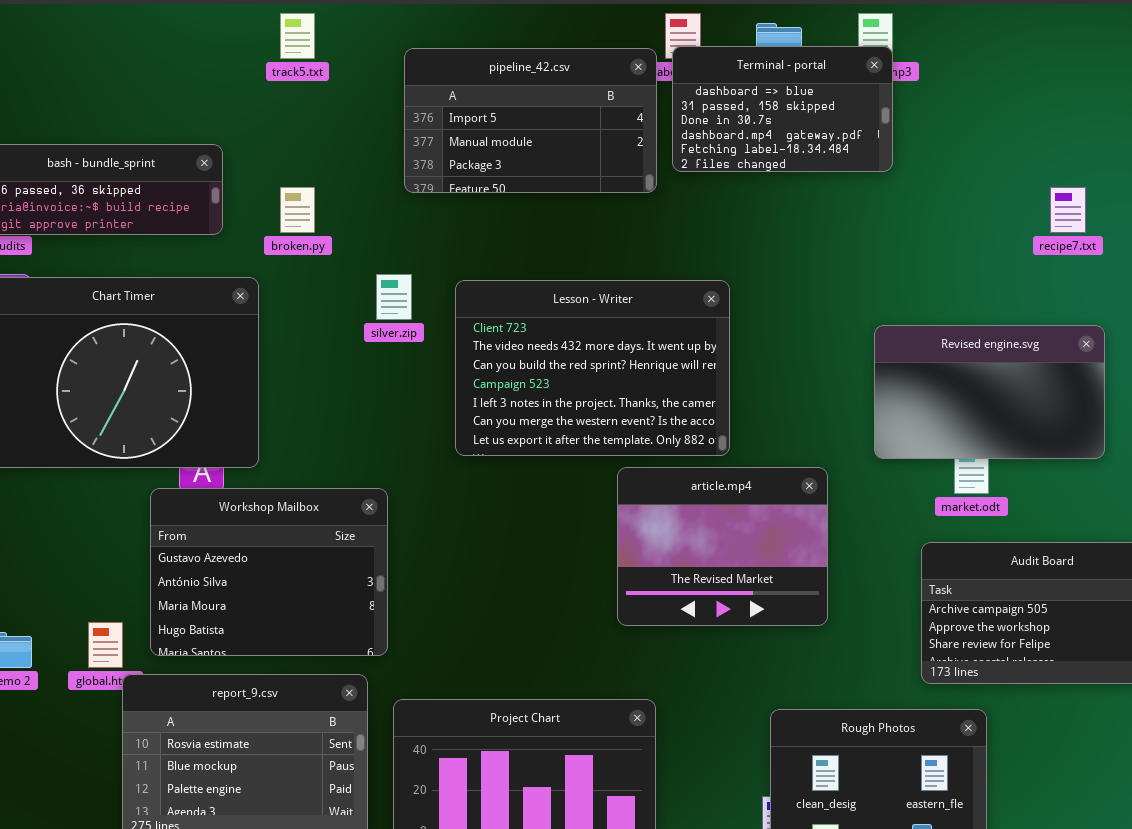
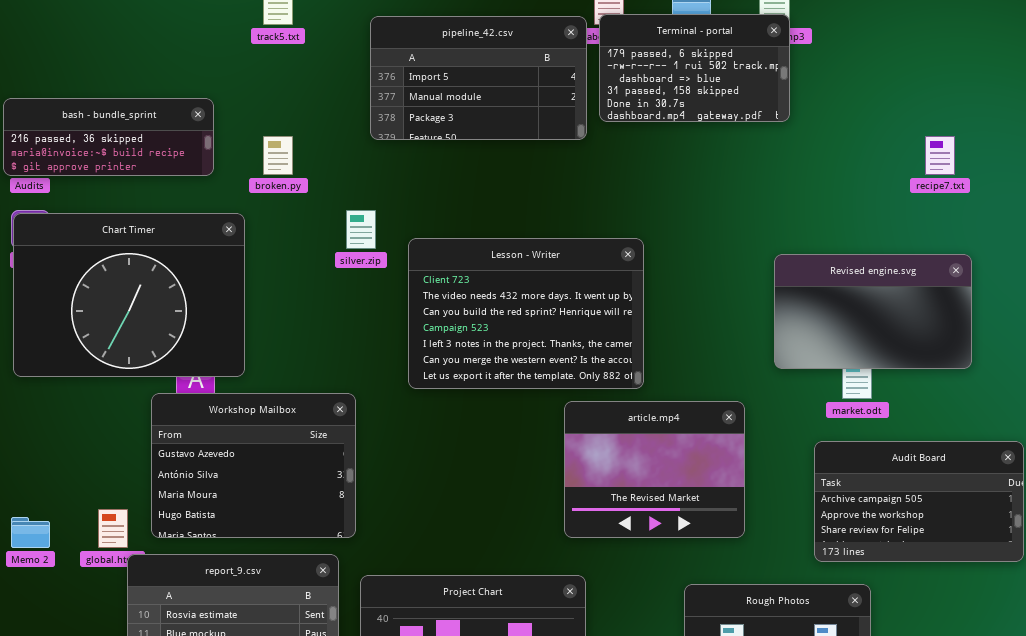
Terminal - portal: [672,46,893,172] -> [599,14,790,122], scrolled up 2 rows
Lesson - Writer: [455,280,730,456] -> [408,238,644,389], moved
article.mp4: [617,467,828,626] -> [564,401,745,538], moved

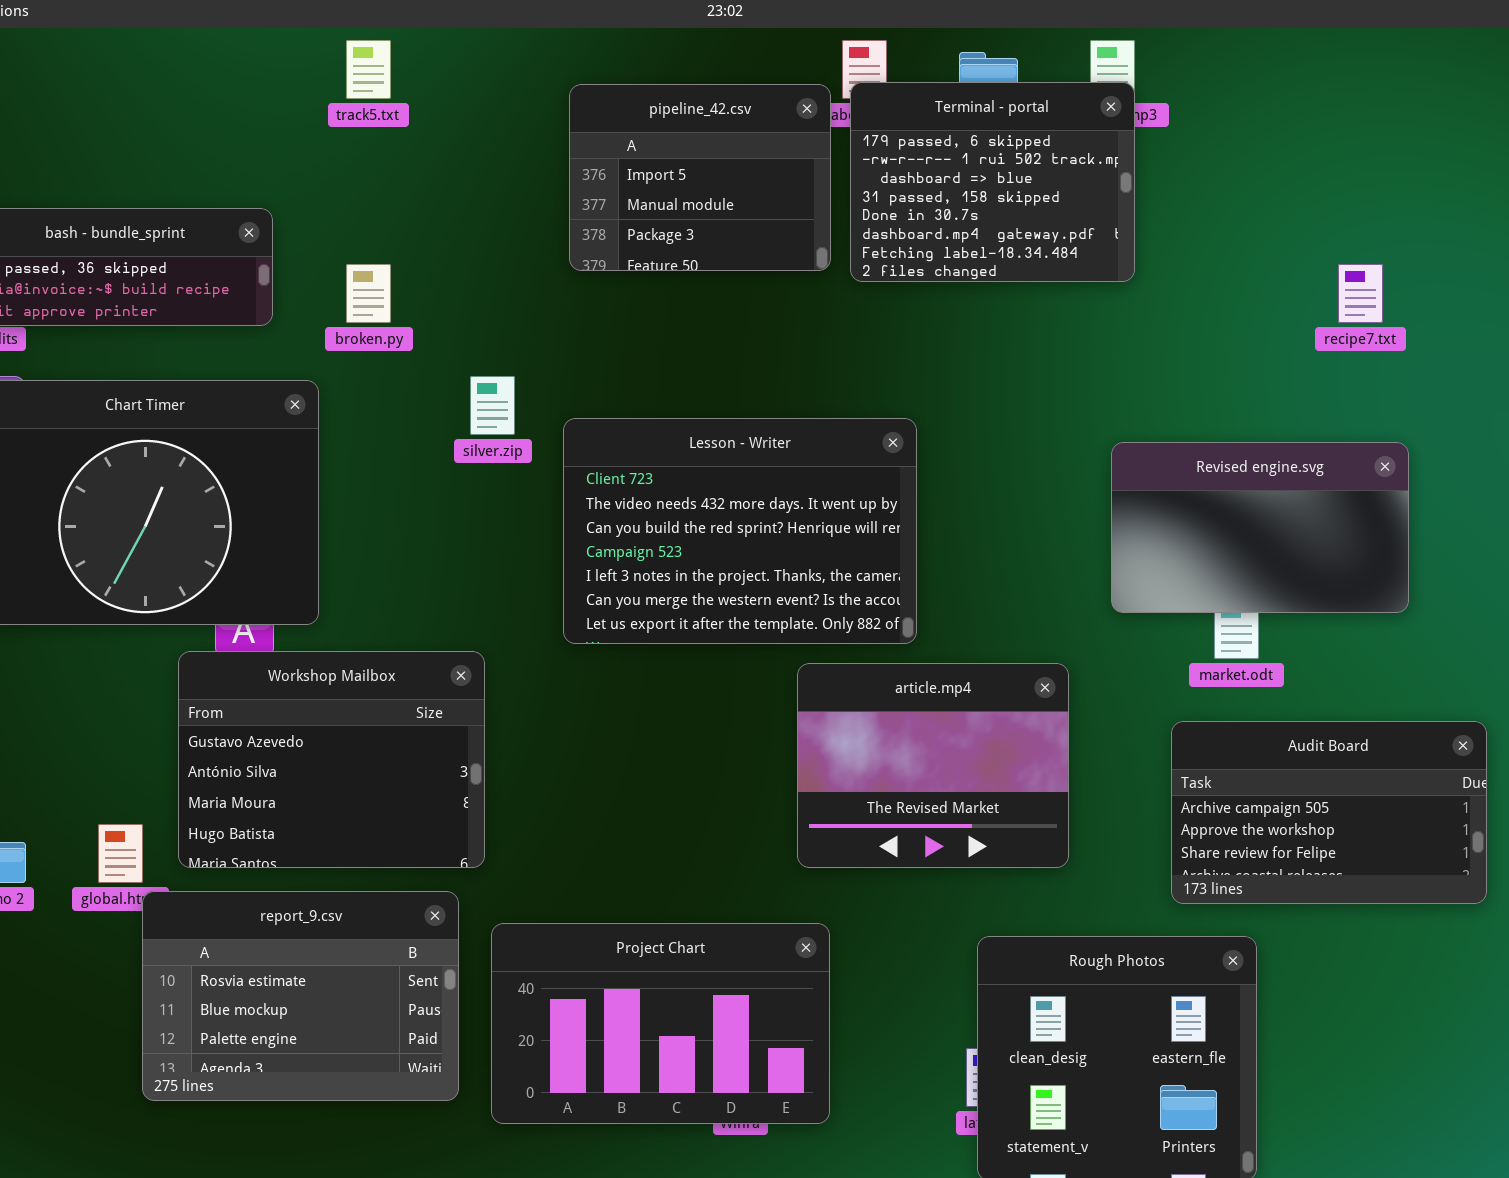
Terminal - portal: [599,14,790,122] -> [850,82,1135,282], resized
pipeline_42.csv: [370,16,587,140] -> [569,84,831,271], resized

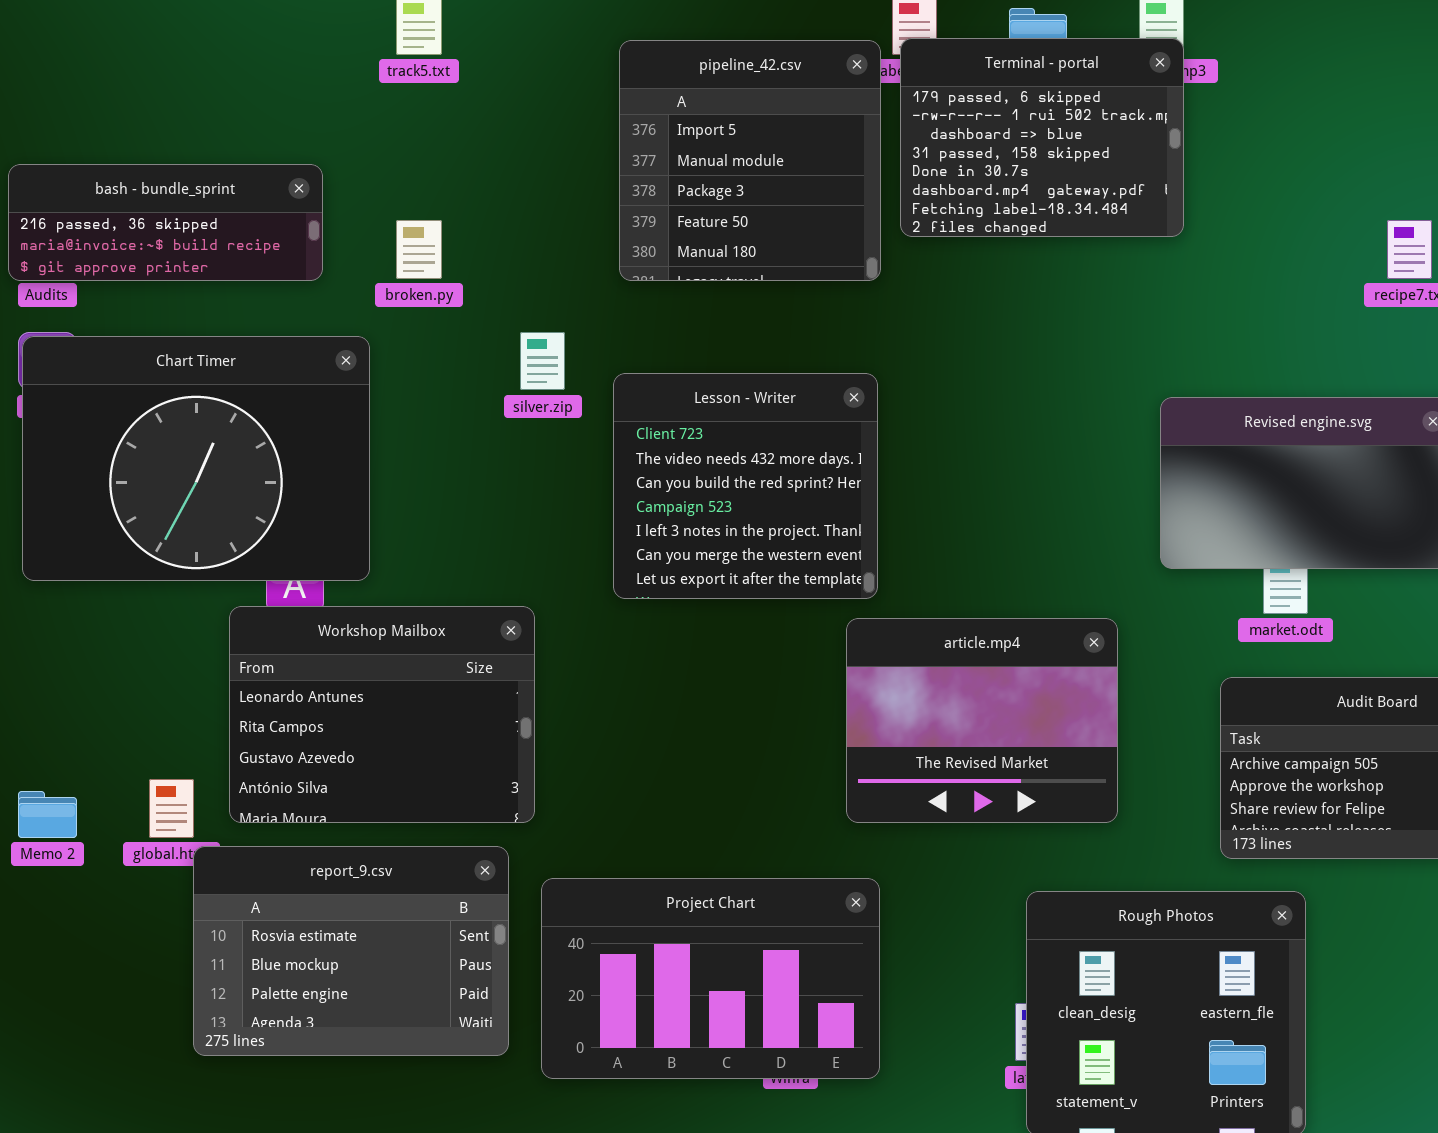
pipeline_42.csv: [569,84,831,271] -> [619,40,881,281], resized
Lesson - Writer: [563,418,917,644] -> [613,373,878,599], resized
Workshop Mailbox: [178,651,485,868] -> [229,606,535,823], scrolled up 2 rows

